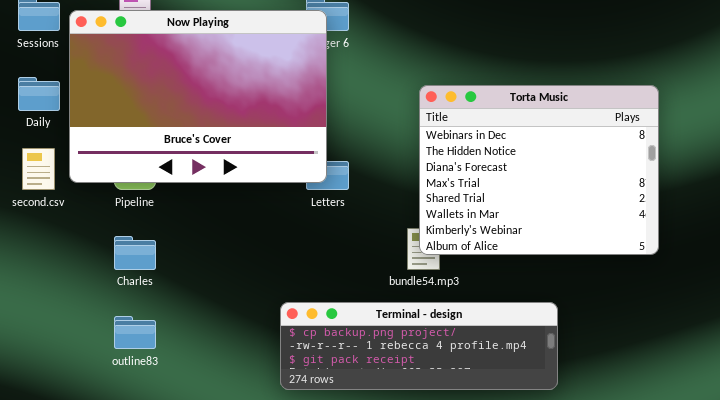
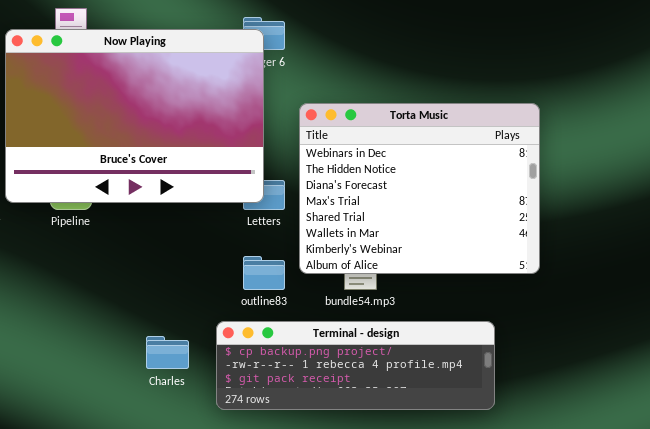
Torta Music: [419,85,659,255] -> [299,103,540,274], moved
Charles: [114,236,156,270] -> [146,336,189,369], moved
outline83: [114,316,156,349] -> [243,256,285,290], moved

